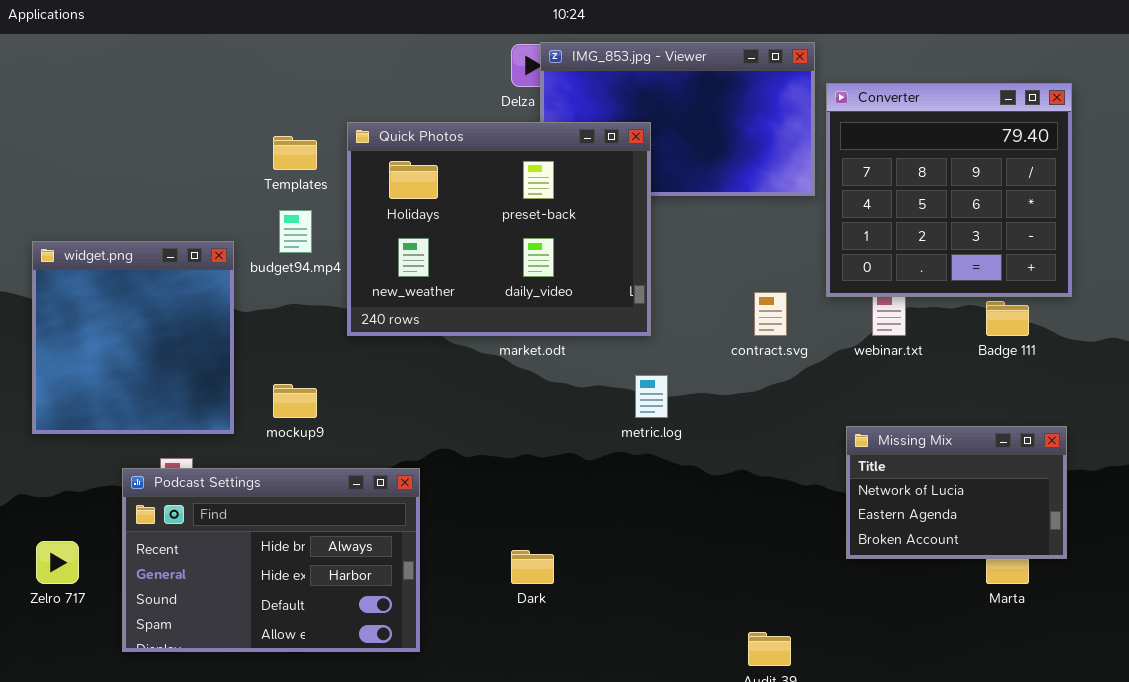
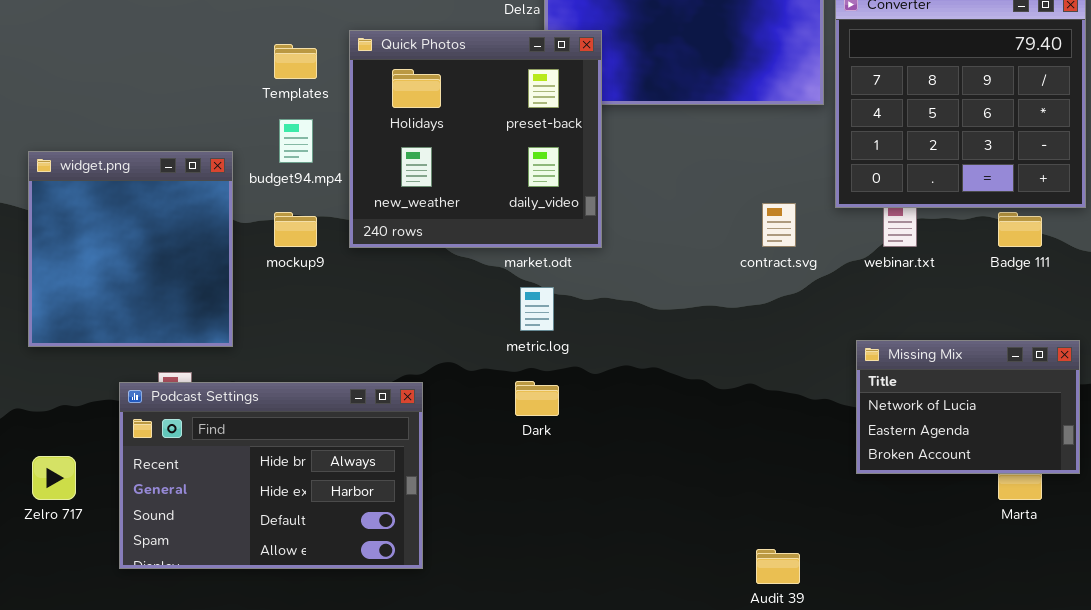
Quick Photos: [347,122,651,336] -> [349,30,602,248], resized
metric.log: [635,375,668,418] -> [520,287,554,331], moved
mockup9: [273,384,317,418] -> [274,212,317,247], moved
Dark: [511,550,554,584] -> [515,381,559,416], moved

